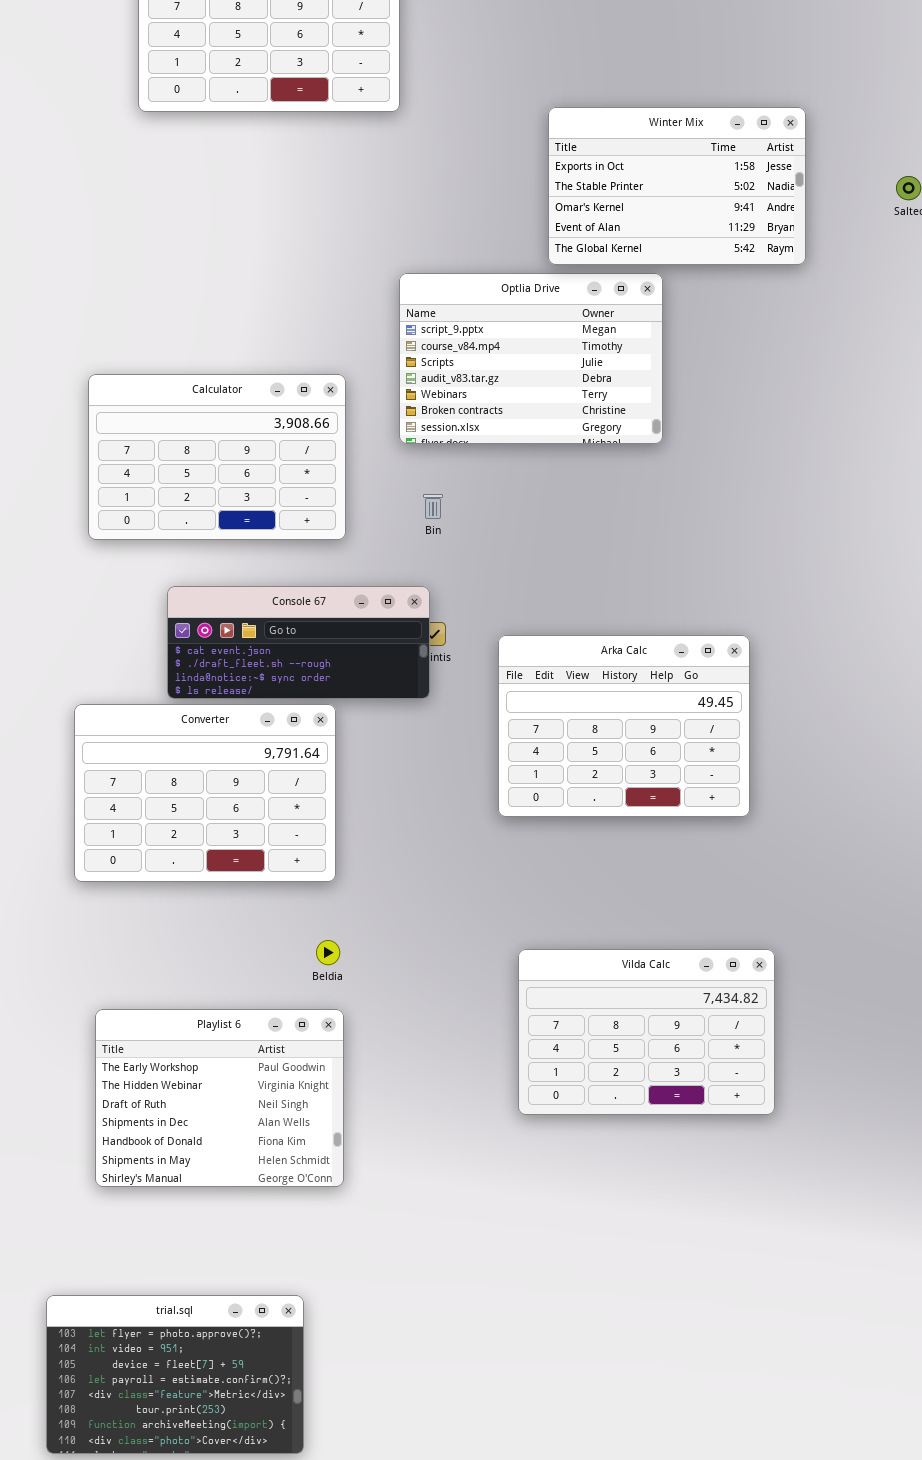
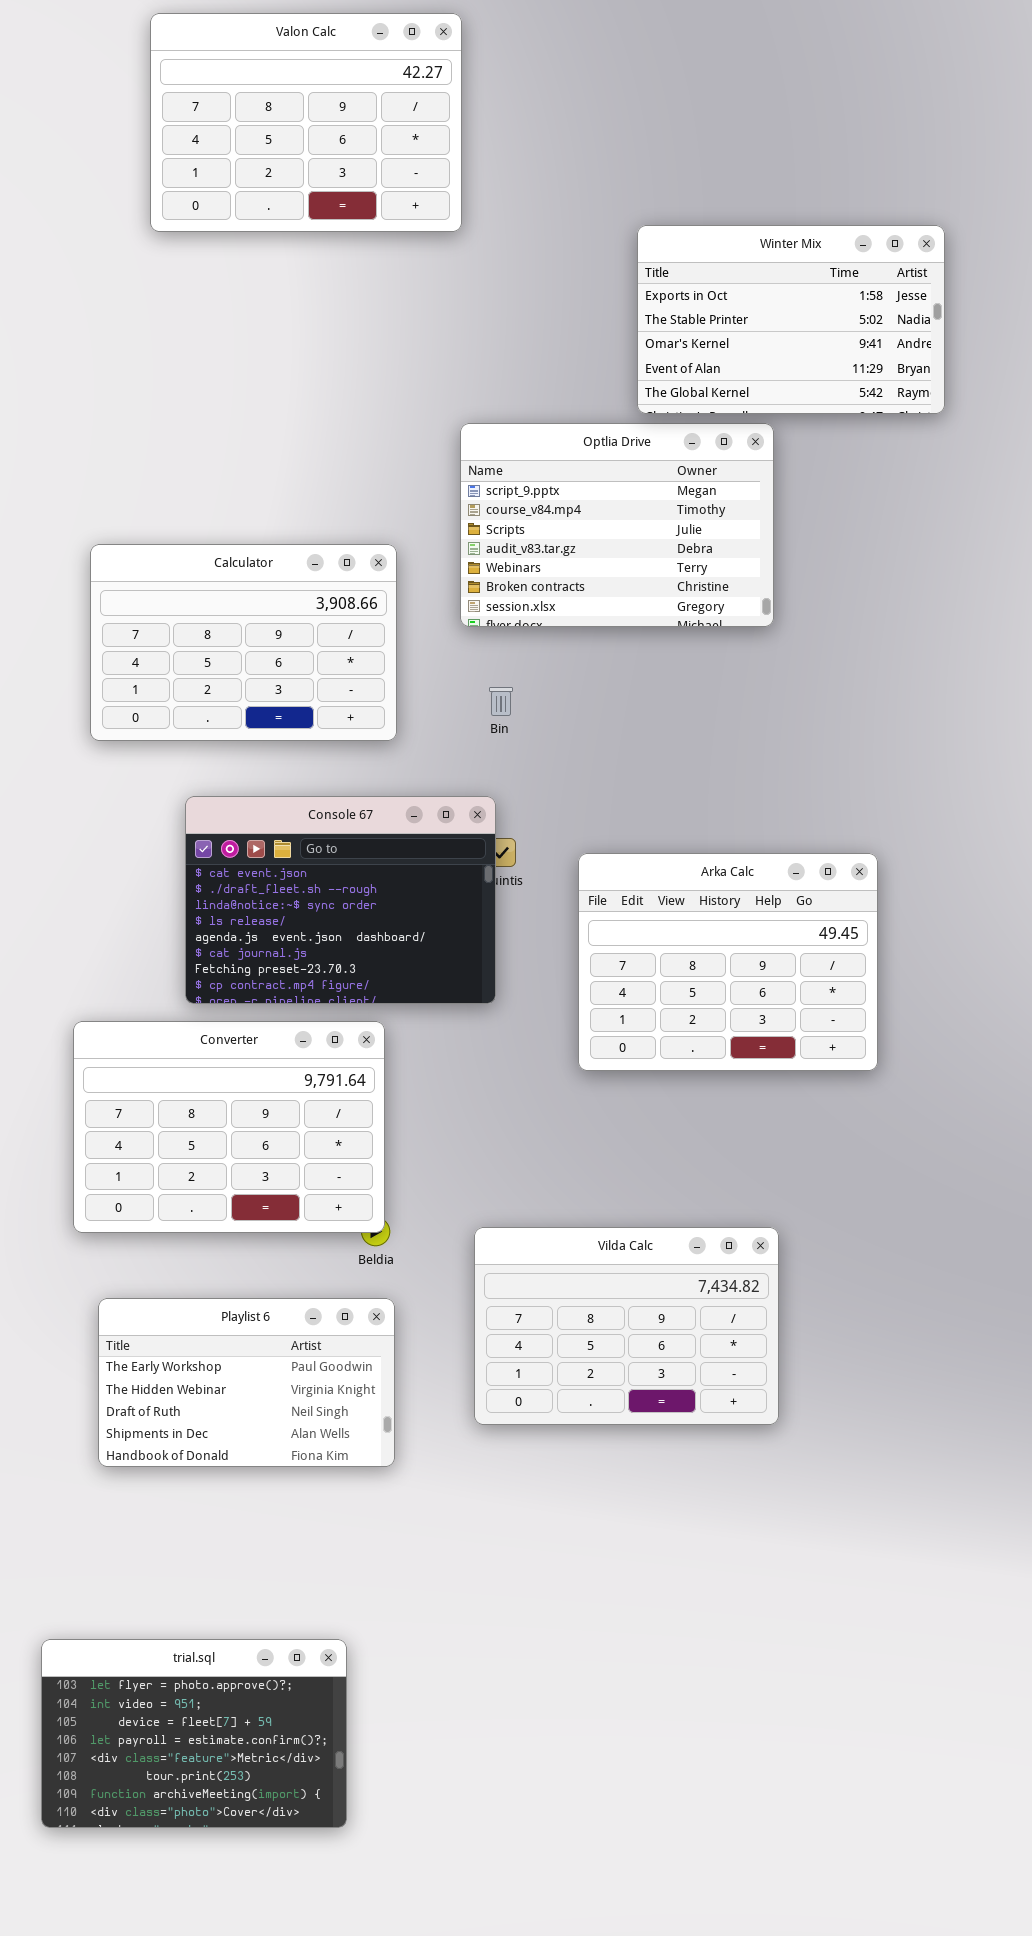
Console 67: [167,586,430,699] -> [185,796,496,1004], resized
Converter: [74,704,336,882] -> [73,1021,385,1233], moved
Vilda Calc: [518,949,775,1115] -> [474,1227,779,1425], moved
Playlist 6: [95,1009,344,1187] -> [98,1298,395,1467], resized

